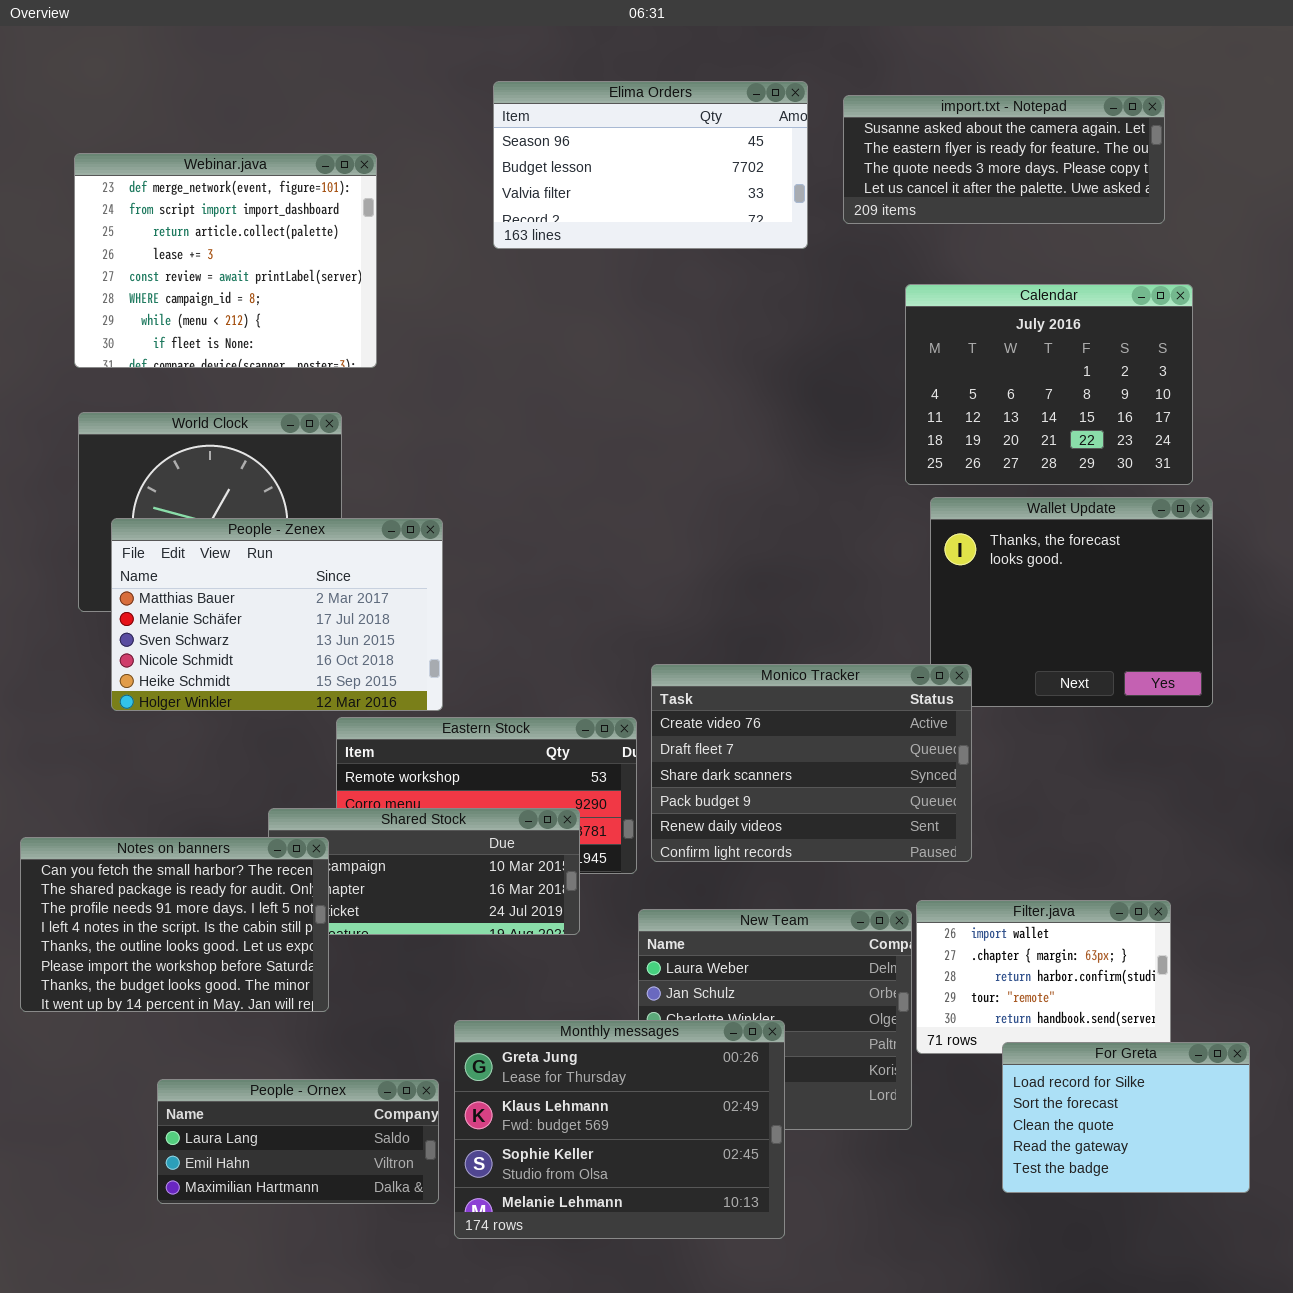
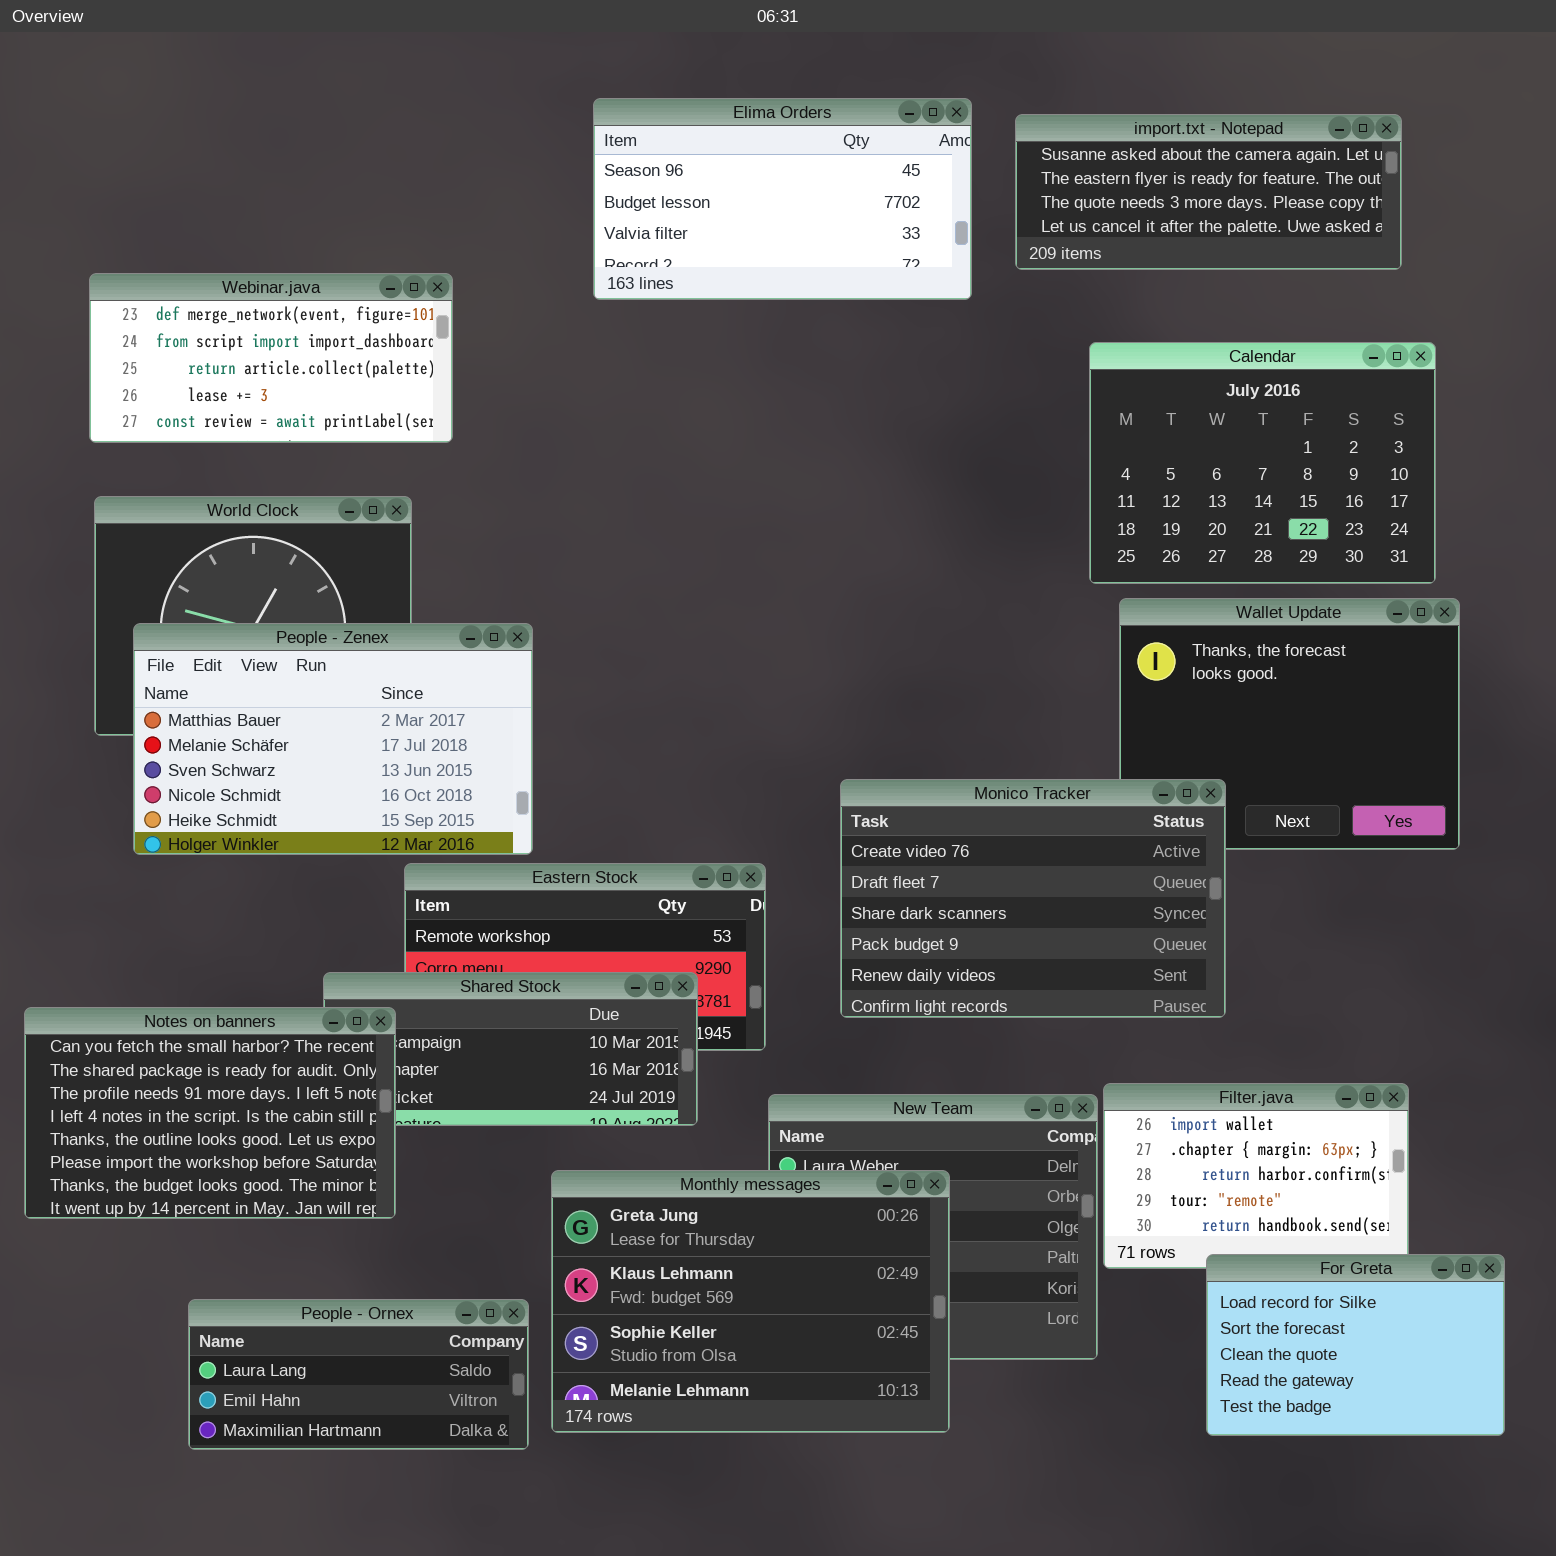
Webinar.java: [74,153,377,368] -> [89,273,453,443], resized
Monico Tracker: [651,664,972,862] -> [840,779,1226,1018], moved
Monthly messages: [454,1020,785,1239] -> [551,1170,950,1433], moved

